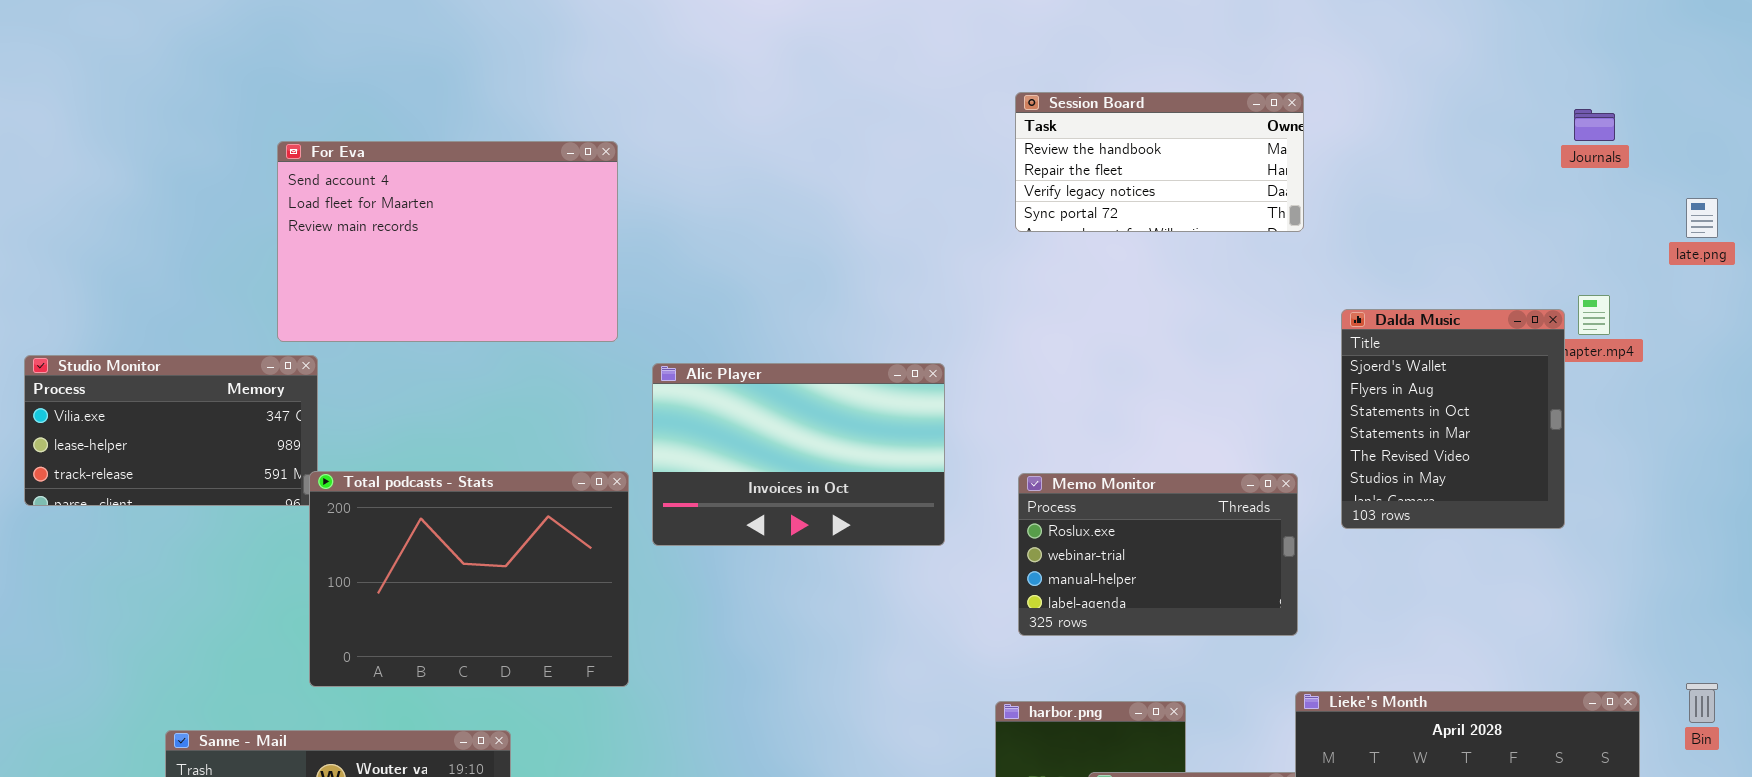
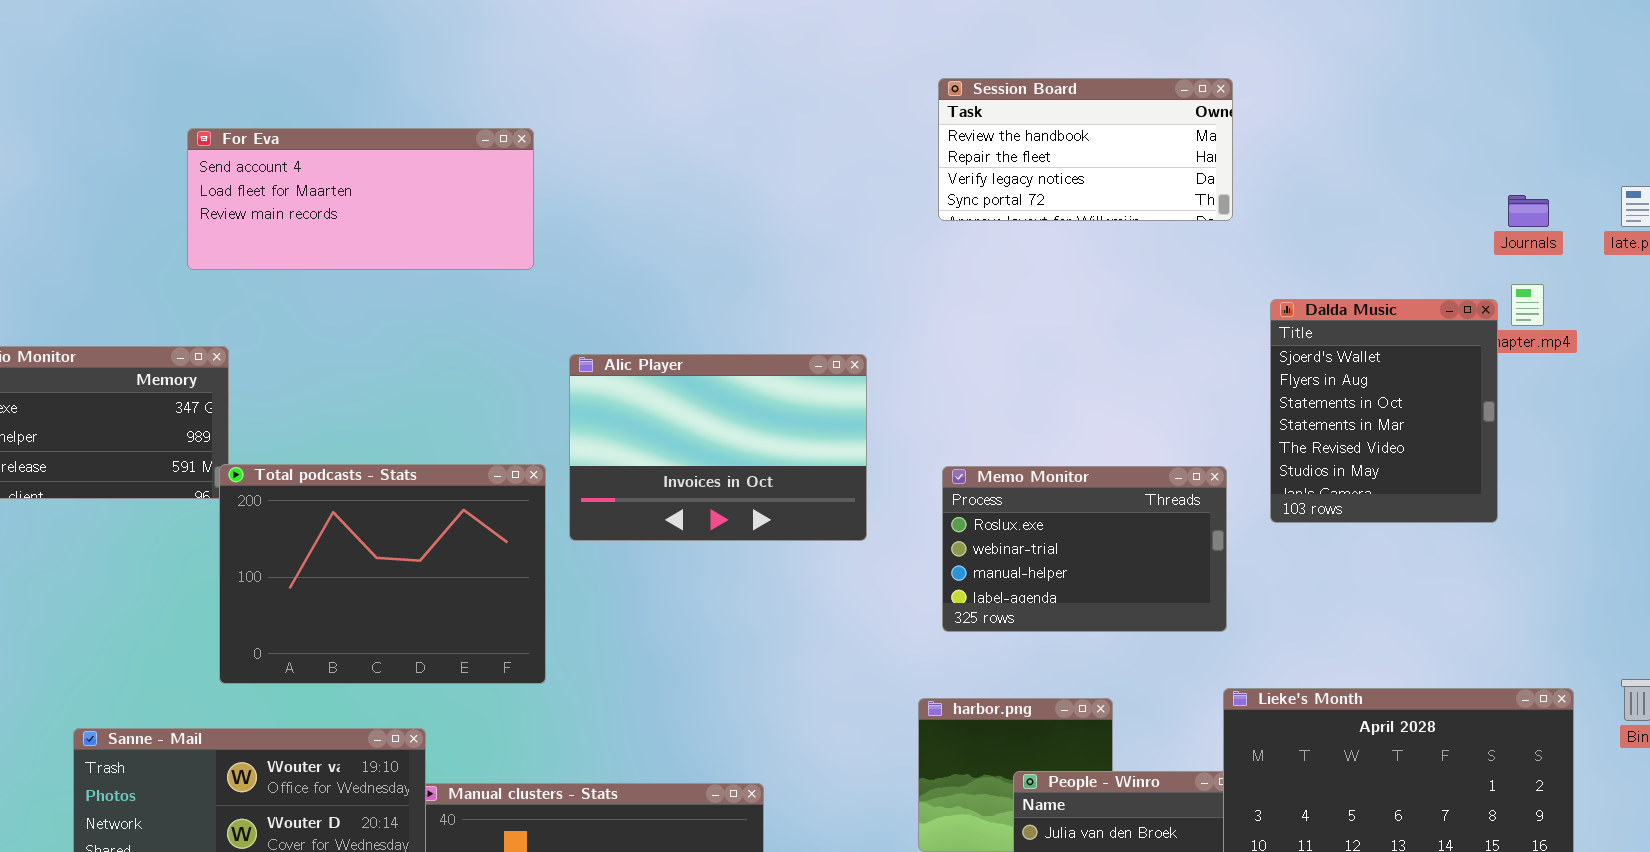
Journals: [1574,109,1615,141] -> [1508,195,1549,227], moved
For Eva: [277,141,618,342] -> [187,128,534,270], resized

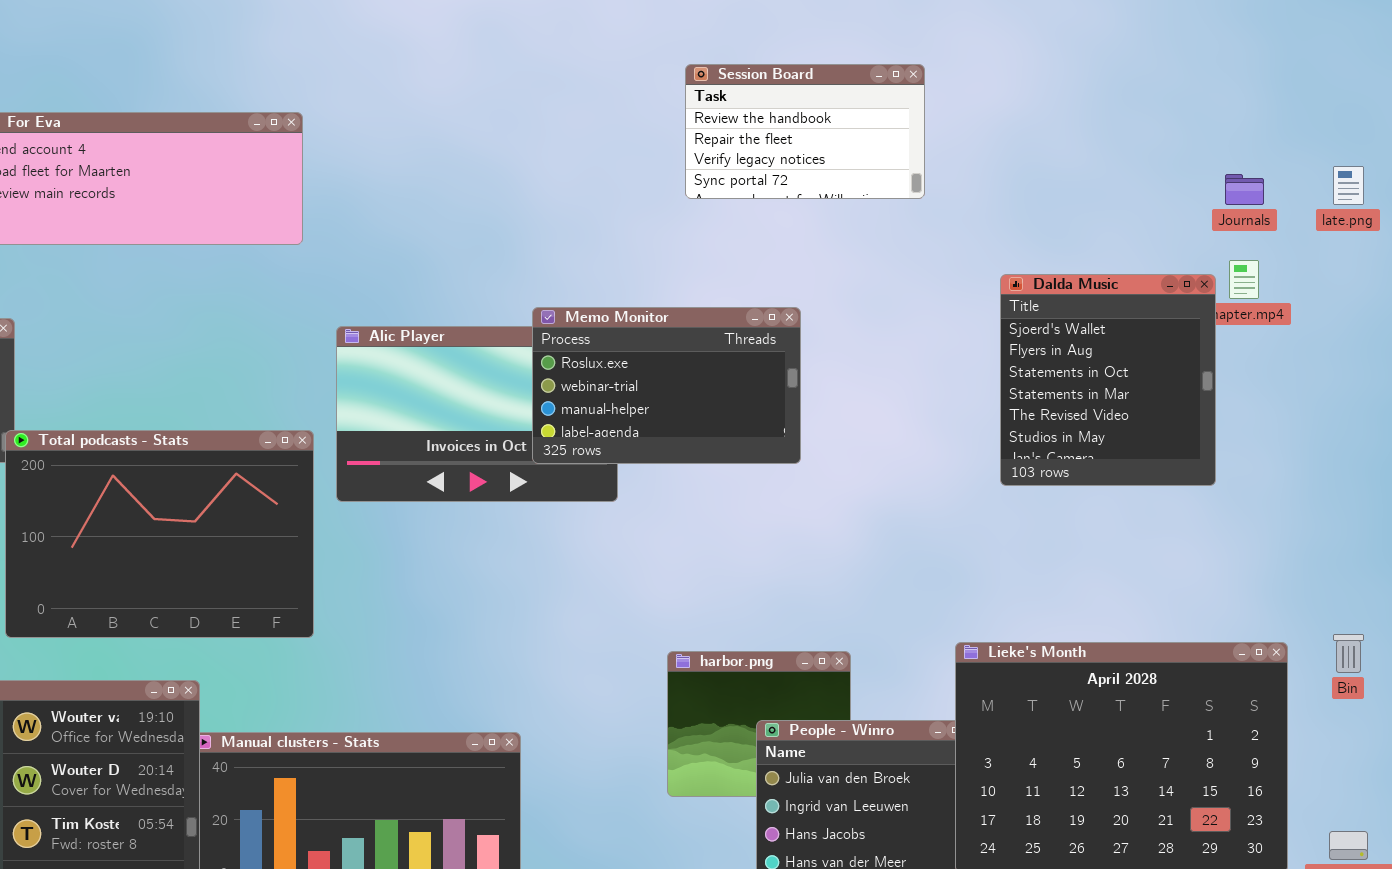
Session Board: [938,78,1233,221] -> [685,64,925,199], resized
Memo Monitor: [942,466,1227,632] -> [532,307,801,464], moved

